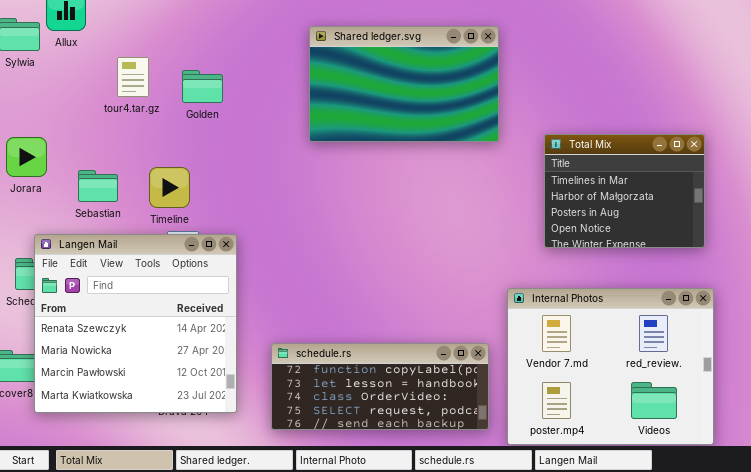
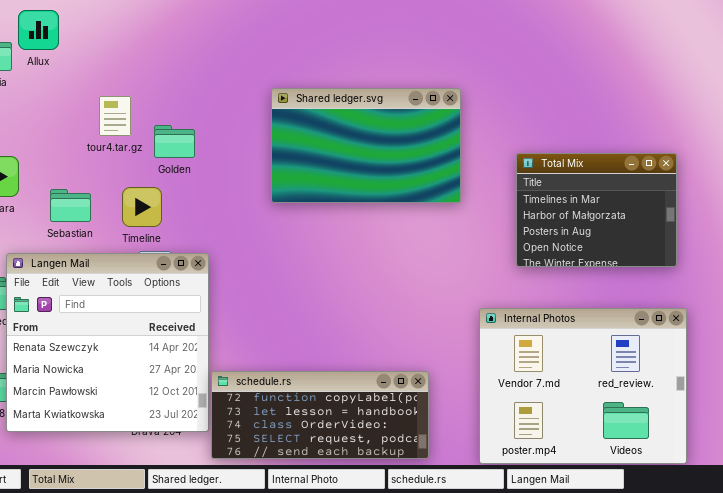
Shared ledger.svg: [309,26,499,142] -> [271,88,461,203], moved
tour4.tar.gz: [117,57,149,97] -> [99,96,131,136], moved
Golden: [182,70,223,103] -> [154,125,195,158], moved
schedule.rs: [271,343,489,430] -> [211,371,429,459], moved

